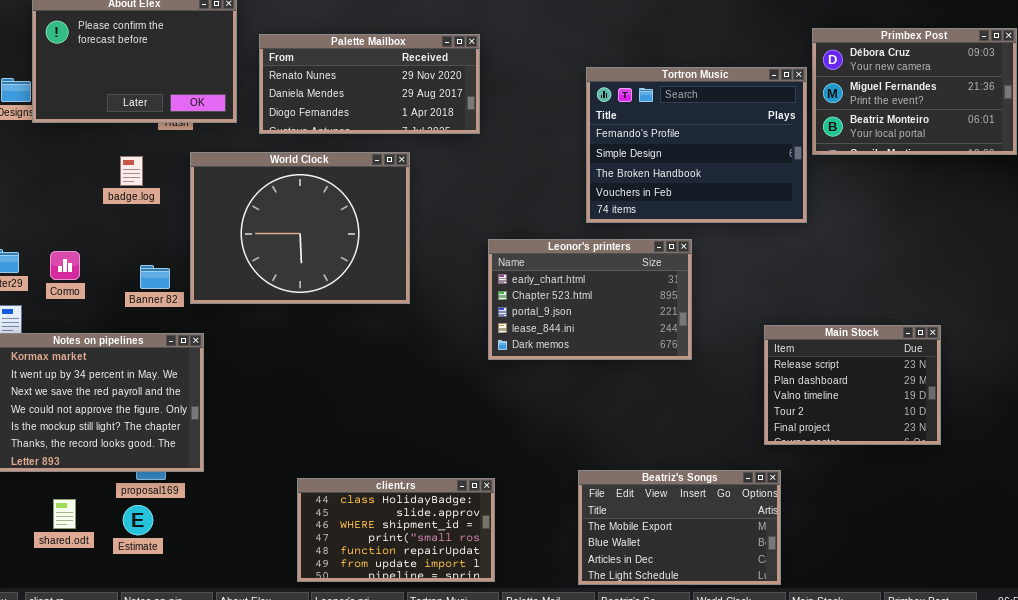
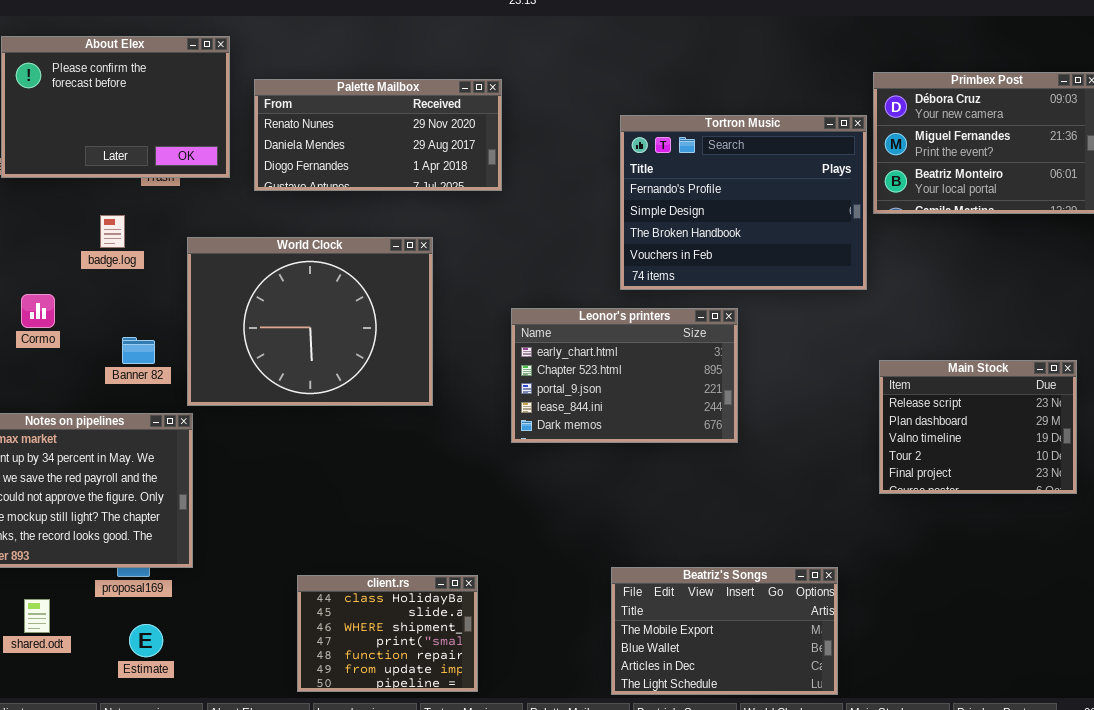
World Clock: [190,152,410,304] -> [187,237,433,406], moved
Cormo: [50,251,80,280] -> [21,294,55,328], moved
Main Stock: [764,325,941,445] -> [879,360,1077,494], moved
client.rs: [297,478,495,582] -> [297,575,478,692], resized
Estimate: [123,505,153,535] -> [129,624,163,657], moved

